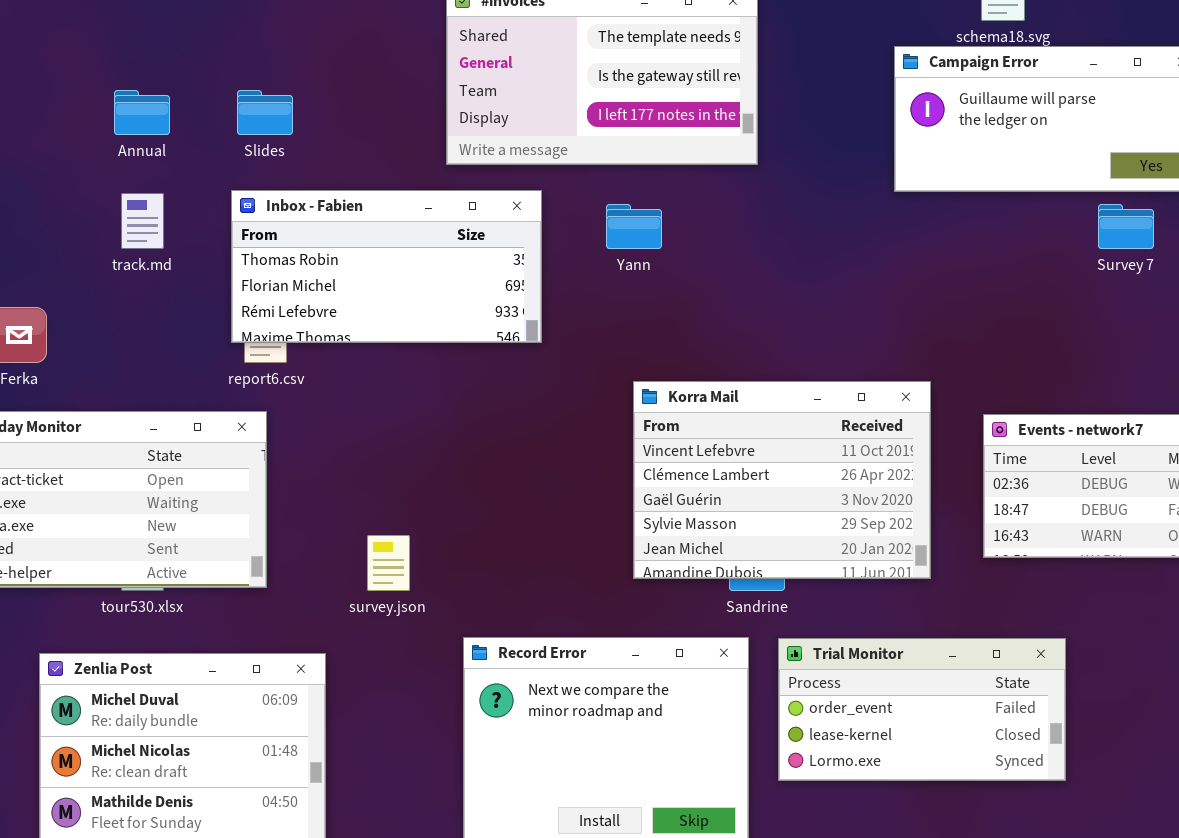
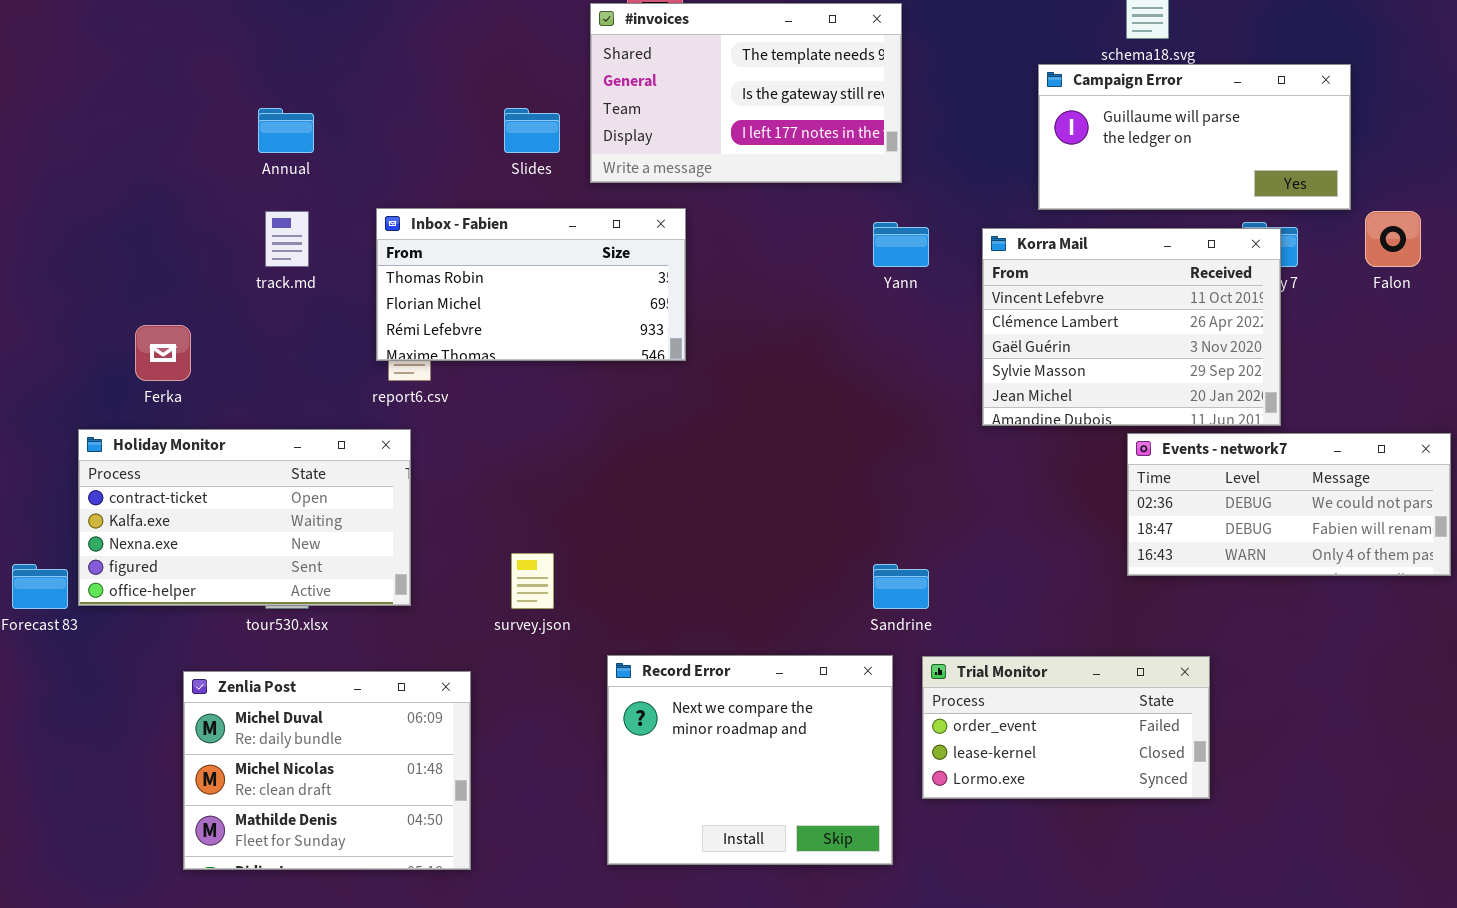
Slides: [237,90,293,135] -> [504,108,560,153], moved
Yann: [606,204,662,249] -> [873,222,929,267], moved
Korra Mail: [633,381,931,579] -> [982,228,1281,426], moved

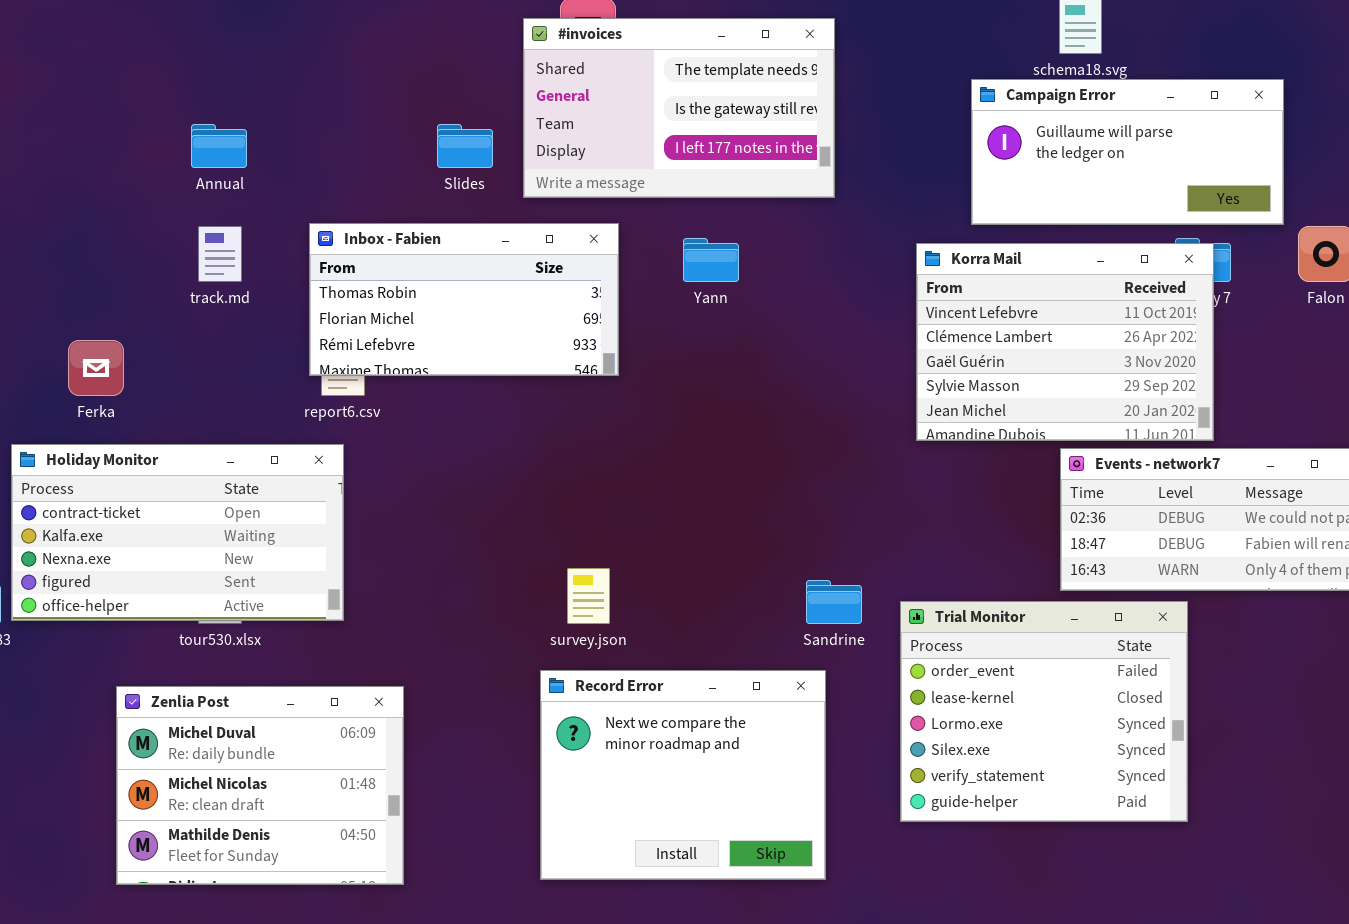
Yann: [873,222,929,267] -> [683,238,739,282], moved
survey.json: [511,553,554,609] -> [567,568,610,624], moved
Trial Monitor: [922,656,1210,799] -> [900,601,1188,822], moved, resized

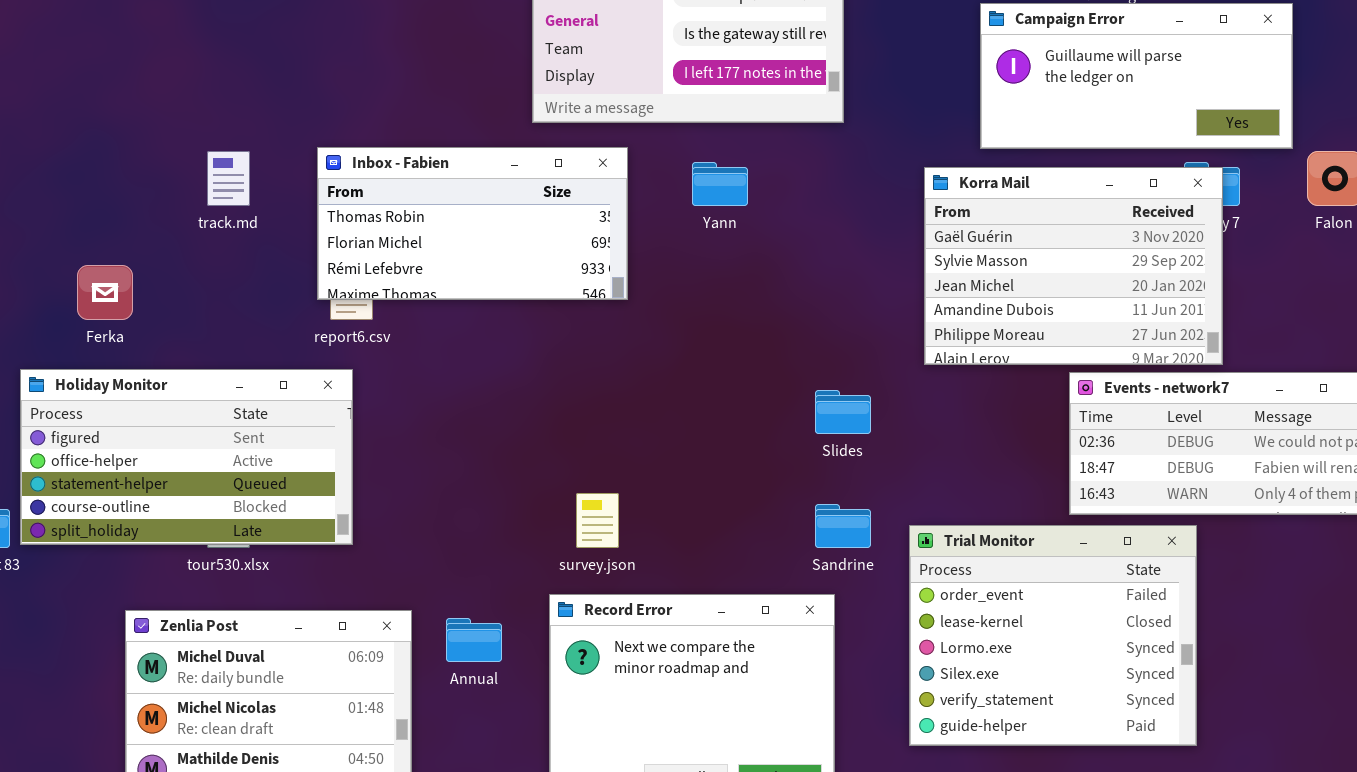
Annual: [191,124,247,168] -> [446,618,502,662], moved
Slides: [437,124,493,168] -> [815,390,871,434], moved
Korra Mail: [916,243,1214,441] -> [924,167,1223,365], scrolled down 2 rows
Holiday Monitor: [11,444,344,621] -> [20,369,353,545], scrolled down 3 rows

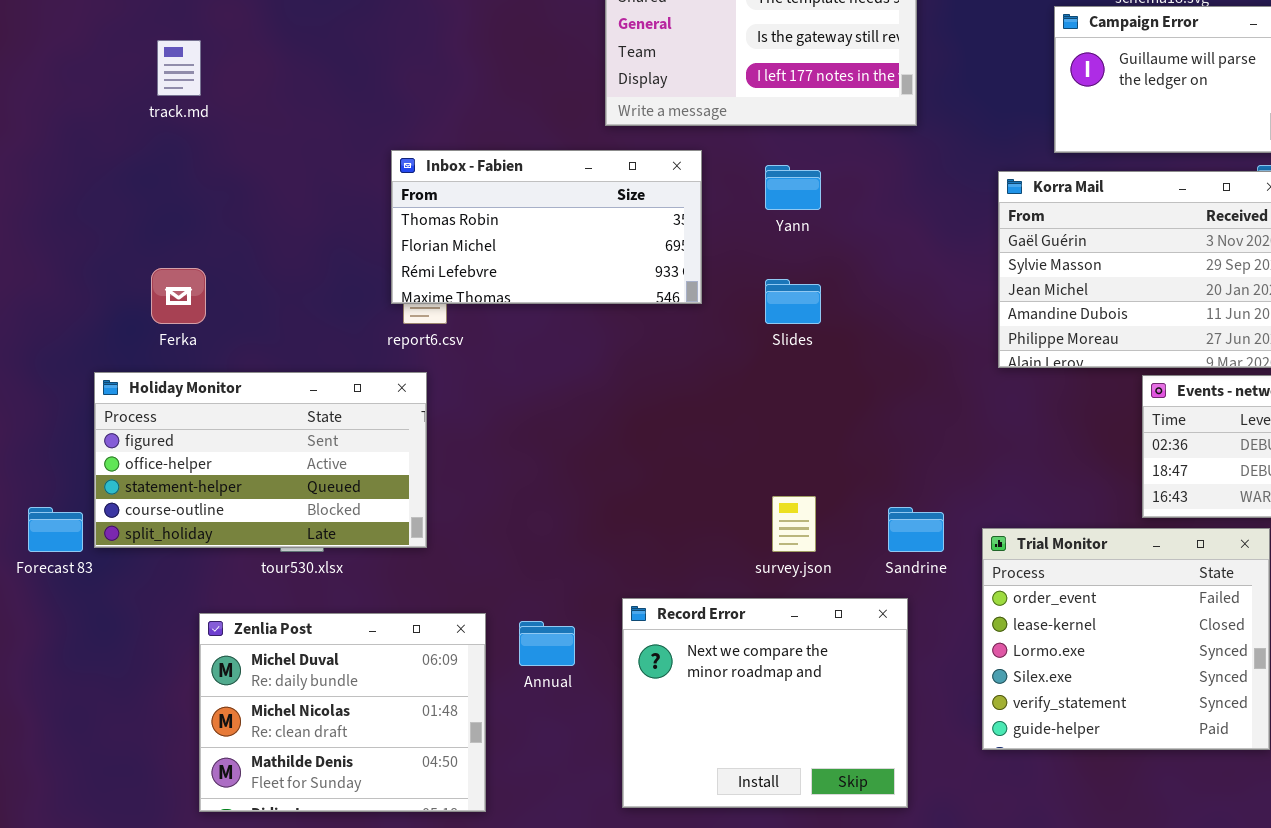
track.md: [207,151,250,206] -> [157,40,201,96], moved
Slides: [815,390,871,434] -> [765,279,821,324], moved
survey.json: [576,493,619,548] -> [772,496,816,552], moved

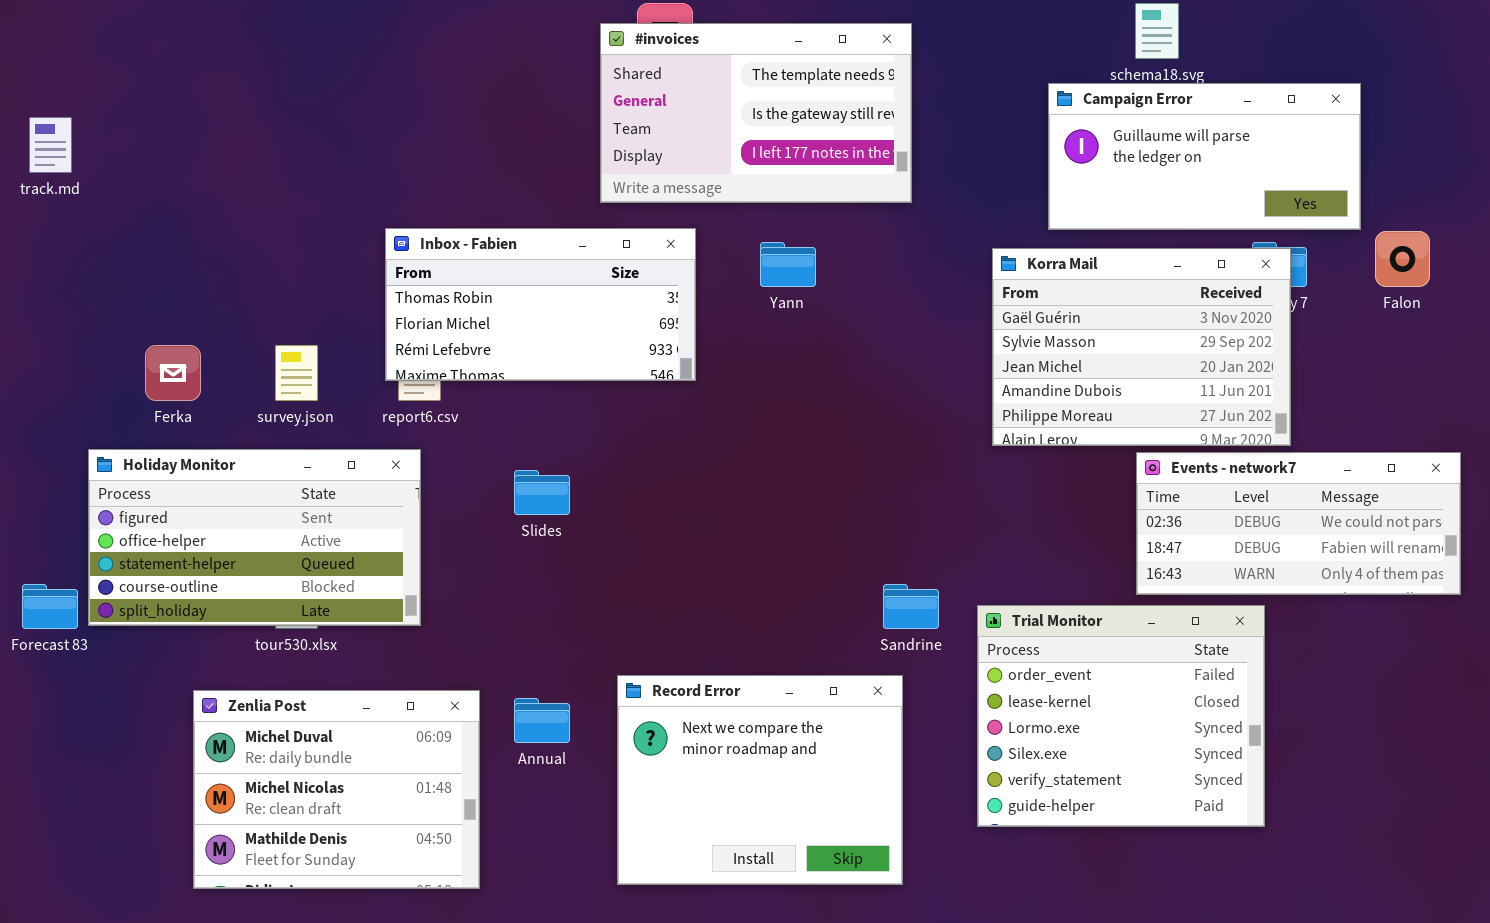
track.md: [157,40,201,96] -> [29,117,72,173], moved
Slides: [765,279,821,324] -> [514,470,570,515], moved
survey.json: [772,496,816,552] -> [275,345,318,401], moved

